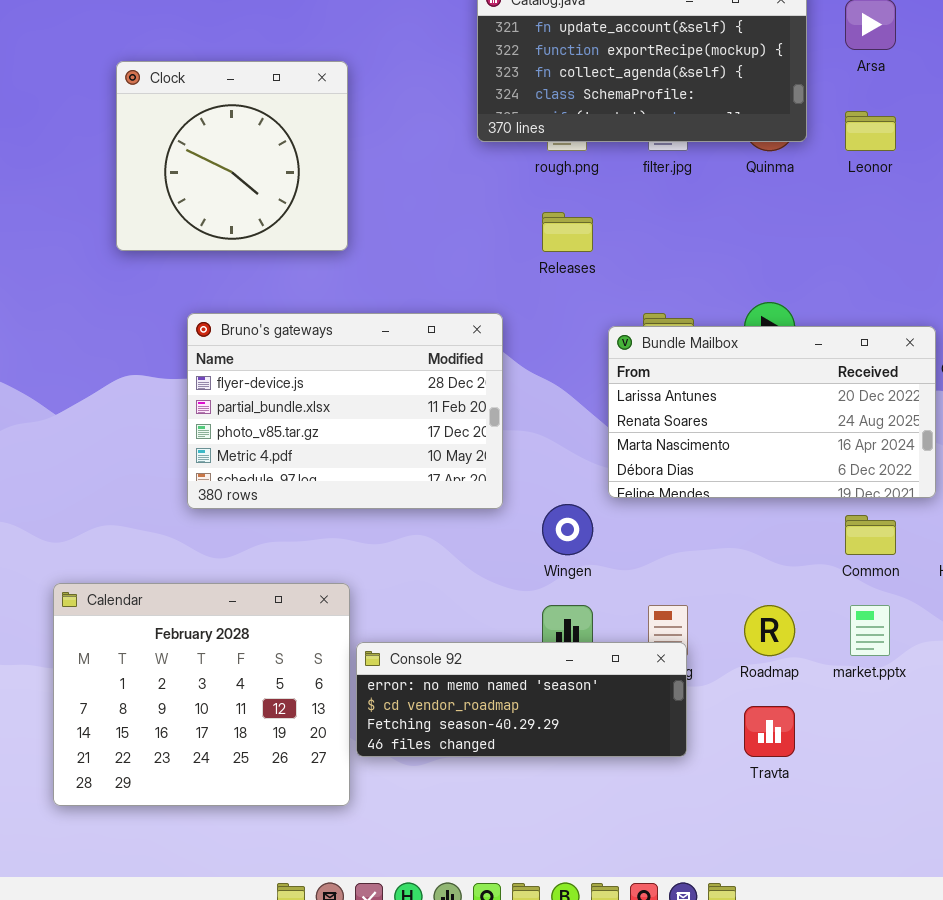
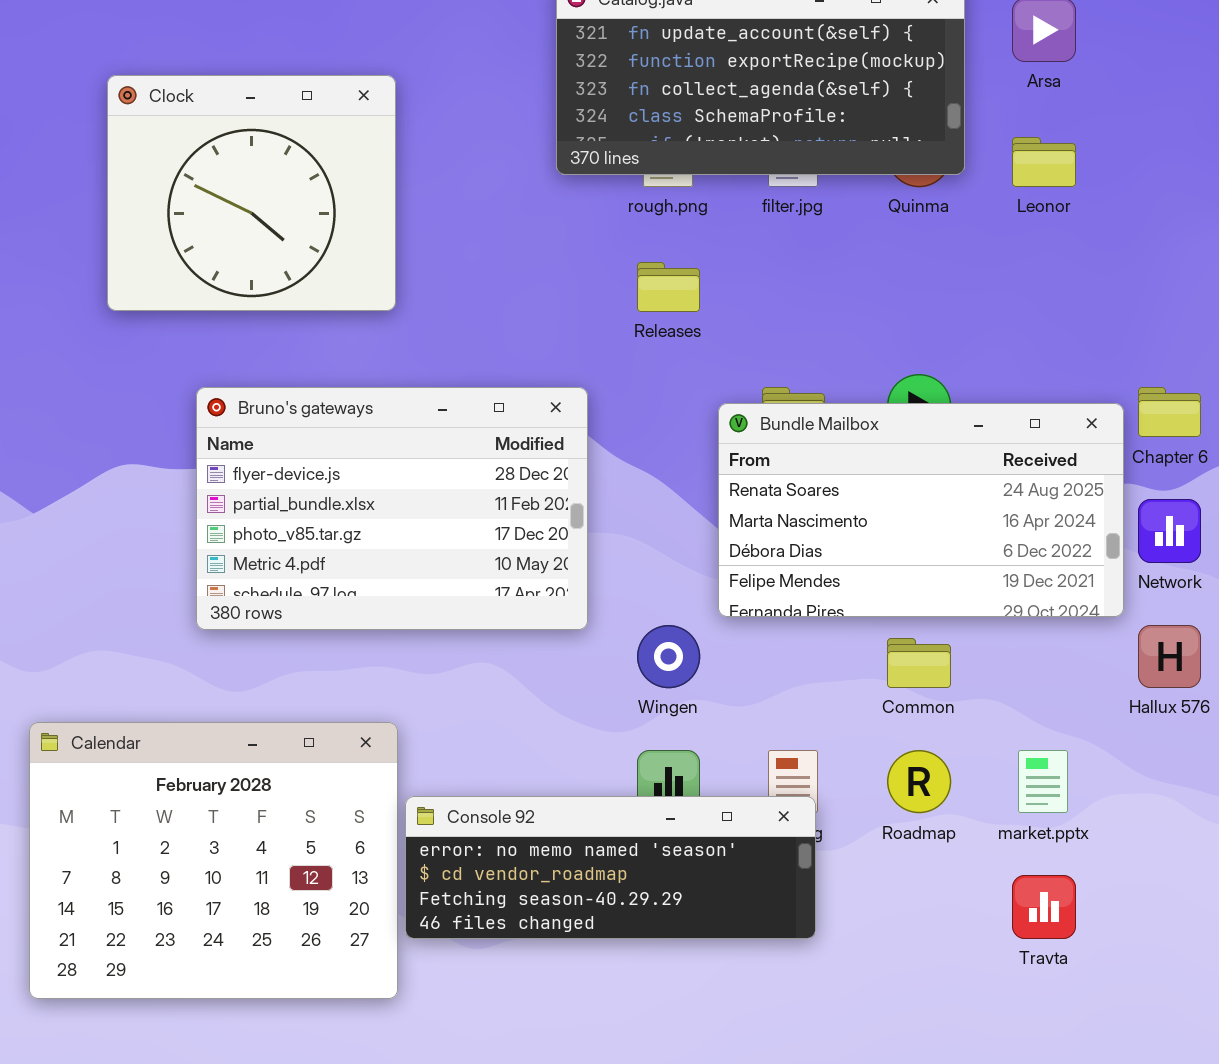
Bundle Mailbox: [608,326,936,498] -> [718,403,1124,617], scrolled down 1 row
Common: [845,515,896,555] -> [887,638,951,688], moved
Travta: [744,706,795,757] -> [1012,875,1076,939], moved

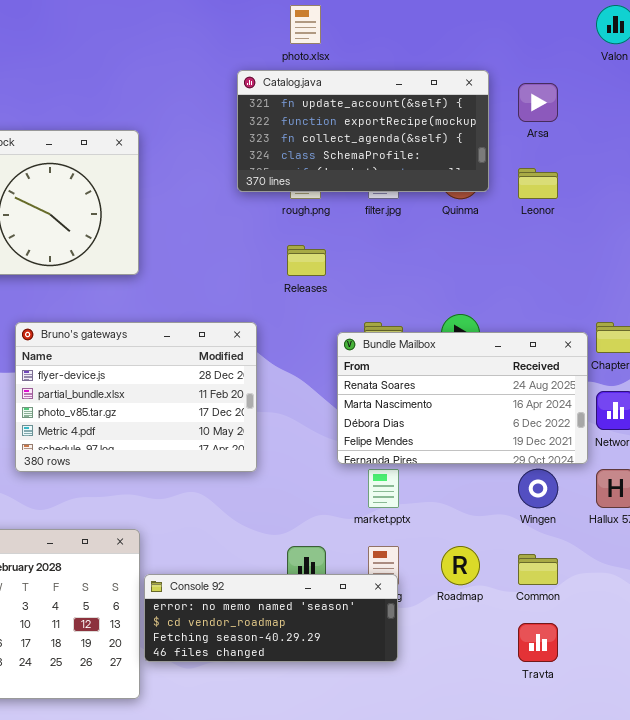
Wingen: [637,625,700,688] -> [518,469,558,508], moved
Common: [887,638,951,688] -> [518,554,558,585], moved
market.pptx: [1018,750,1068,813] -> [368,469,399,508], moved

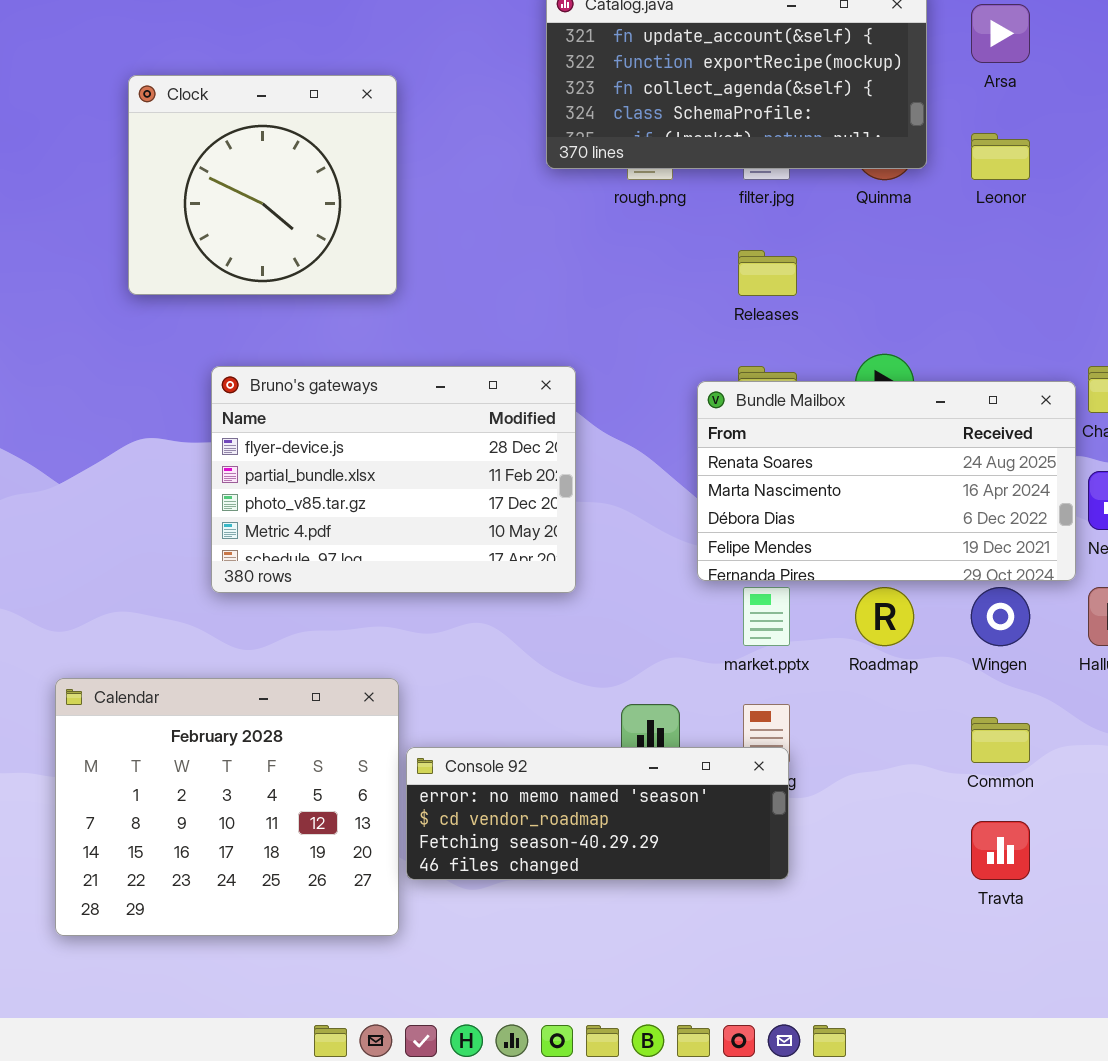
Releases: [287,245,326,276] -> [738,250,797,296], moved
Roadmap: [441,546,480,585] -> [855,587,914,646], moved

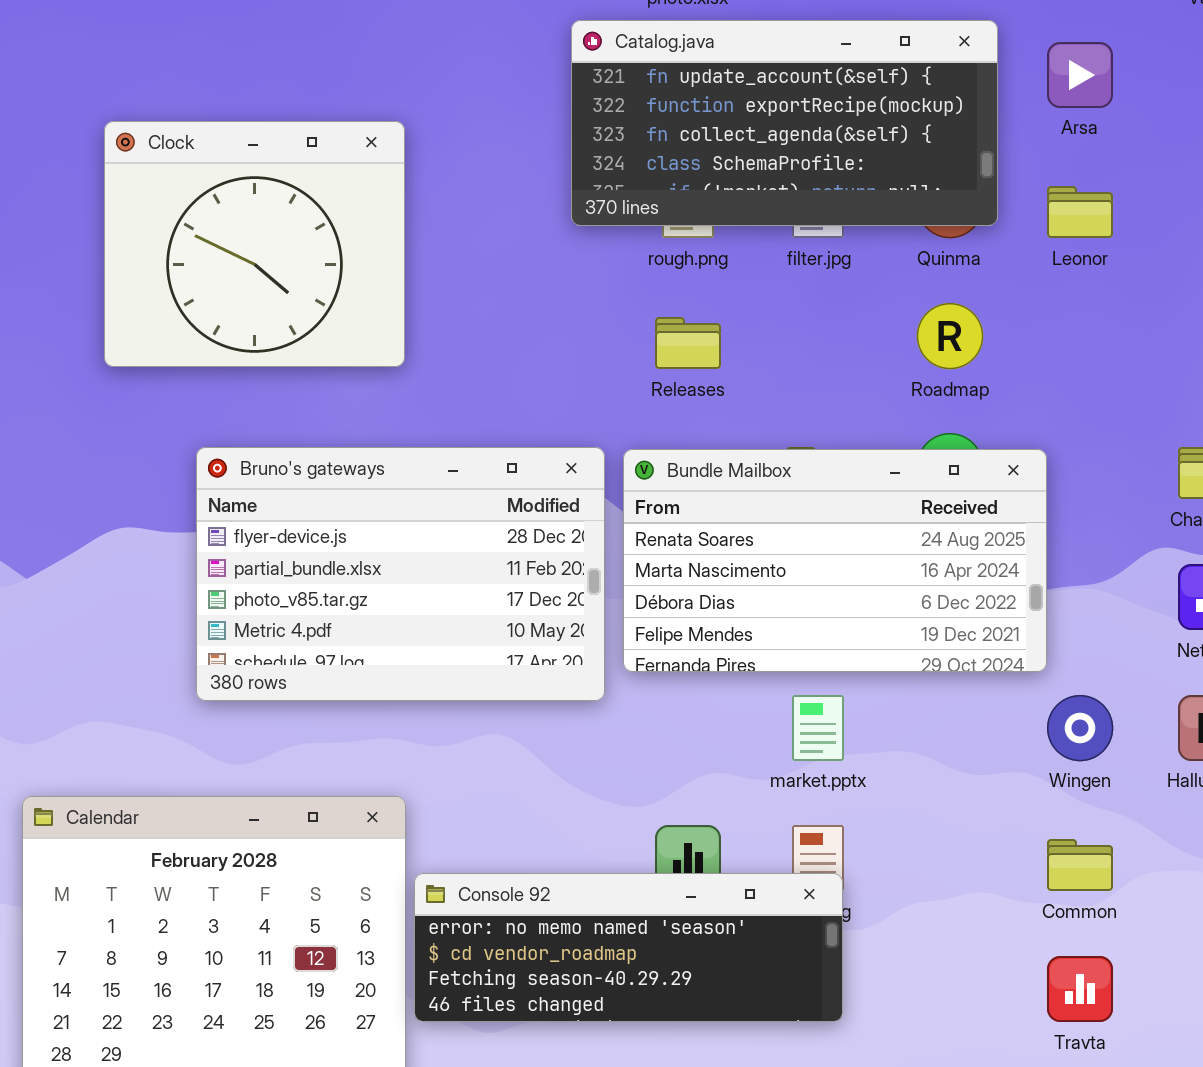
Releases: [738,250,797,296] -> [655,317,721,369], moved
Bundle Mailbox: [697,381,1076,581] -> [623,449,1047,672], moved
Roadmap: [855,587,914,646] -> [917,303,983,369], moved

